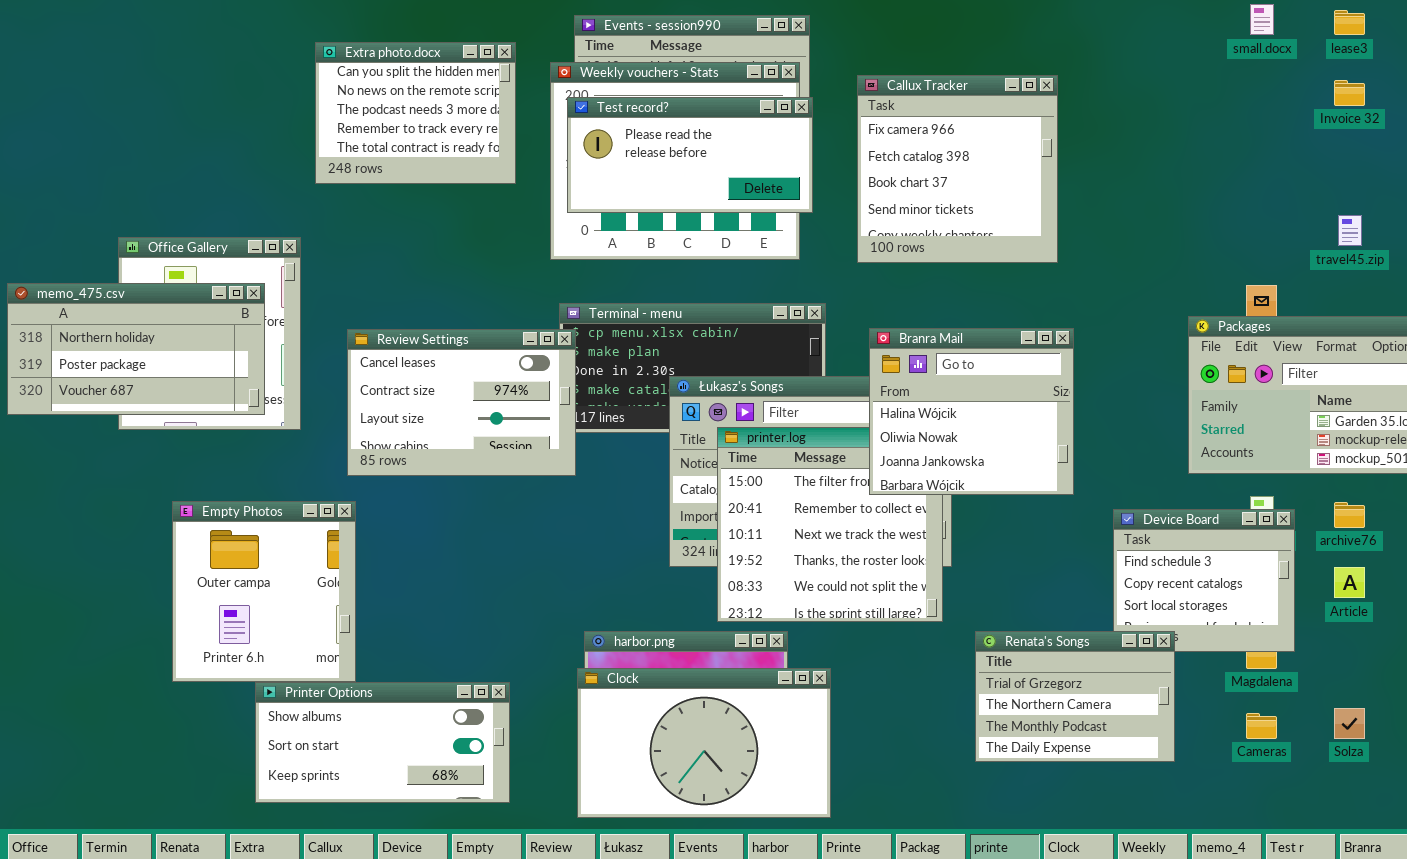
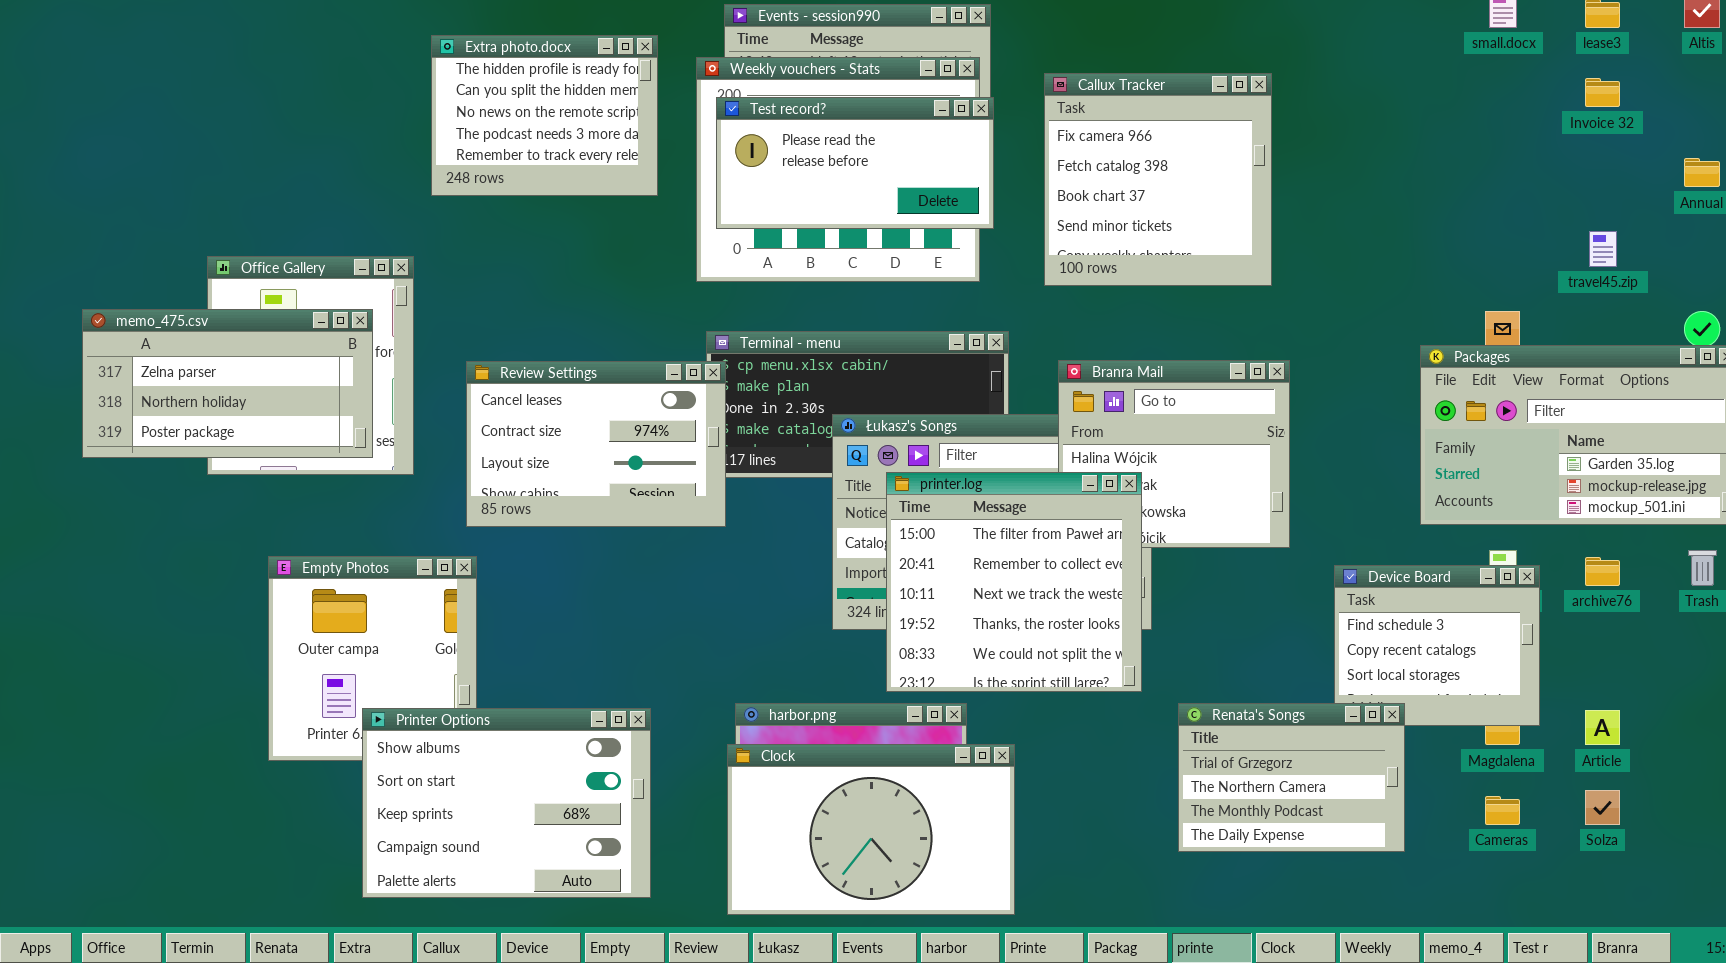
Extra photo.docx: [315,42,516,184] -> [431,35,658,196], scrolled up 1 row
memo_475.csv: [7,283,265,415] -> [82,309,373,458], scrolled up 1 row
printer.log: [717,427,943,622] -> [886,472,1142,692], raised
Article: [1334,567,1365,598] -> [1585,710,1620,745], moved
Printer Options: [255,682,510,803] -> [362,708,651,898], resized

